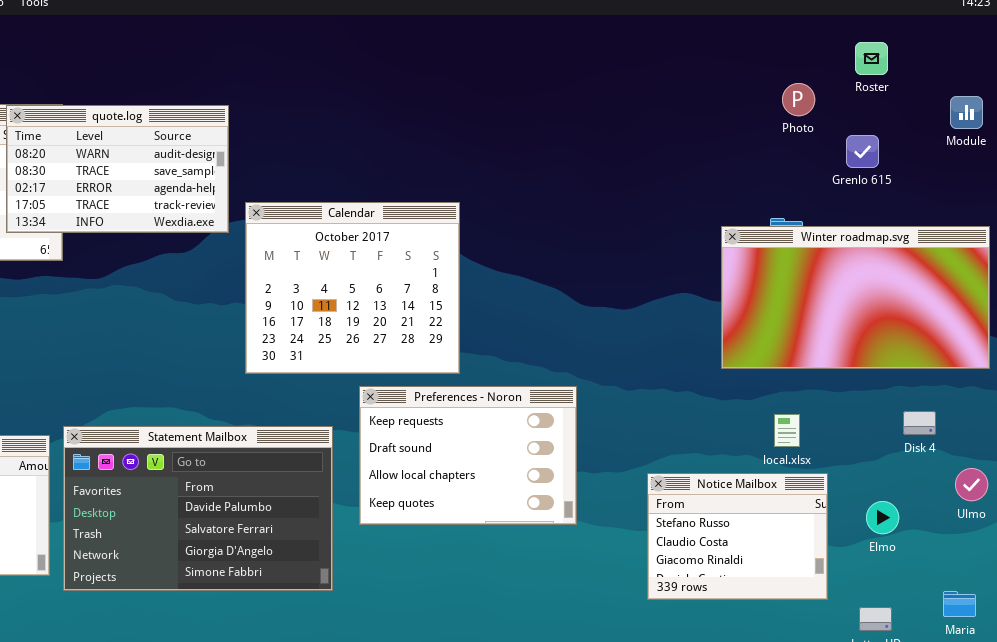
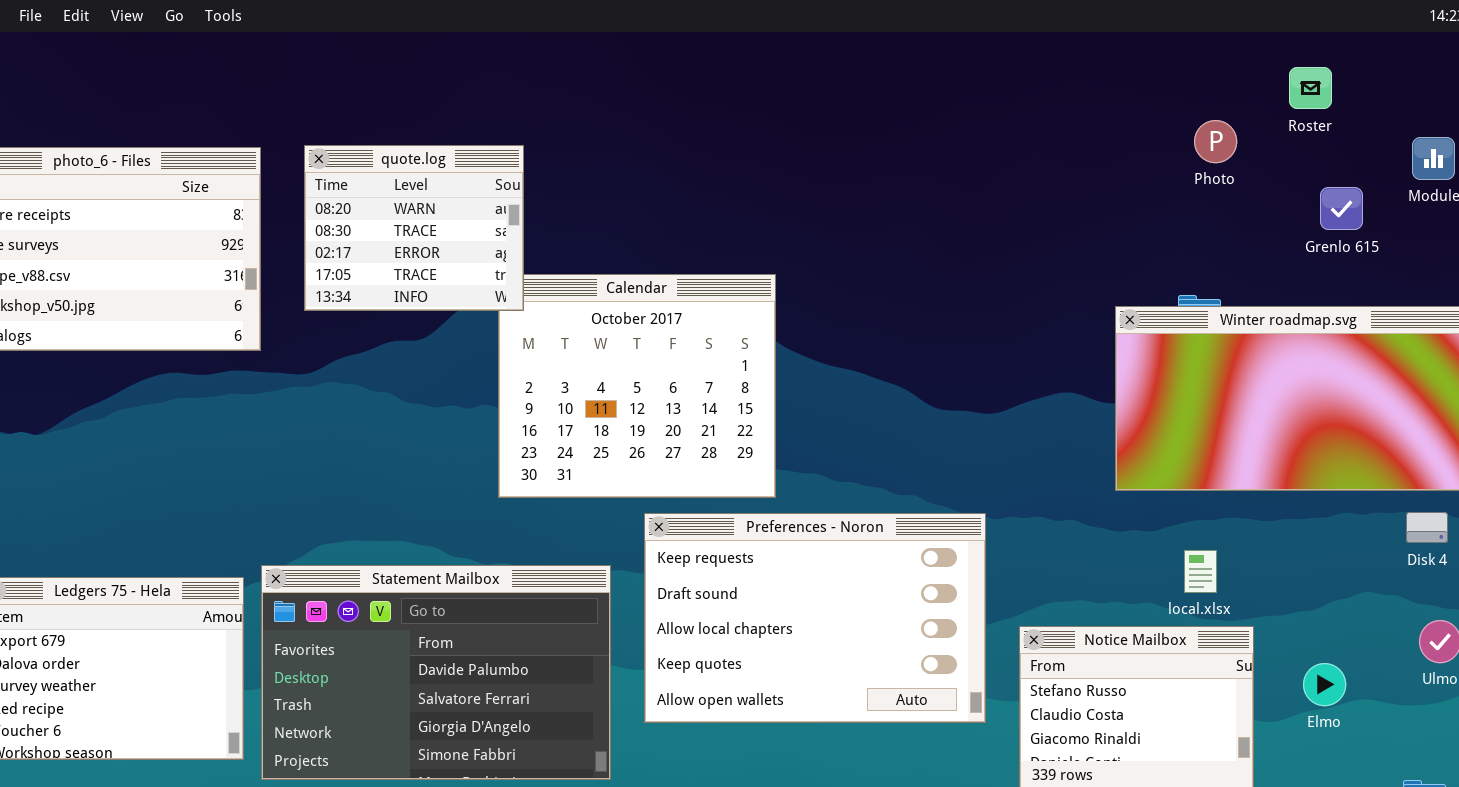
quote.log: [6,105,229,233] -> [304,145,524,311], moved, resized
Grenlo 615: [846,135,879,168] -> [1320,187,1363,230], moved
Preferences - Noron: [359,386,577,525] -> [644,513,986,723], resized
Disk 4: [903,411,936,435] -> [1406,512,1448,543], moved

